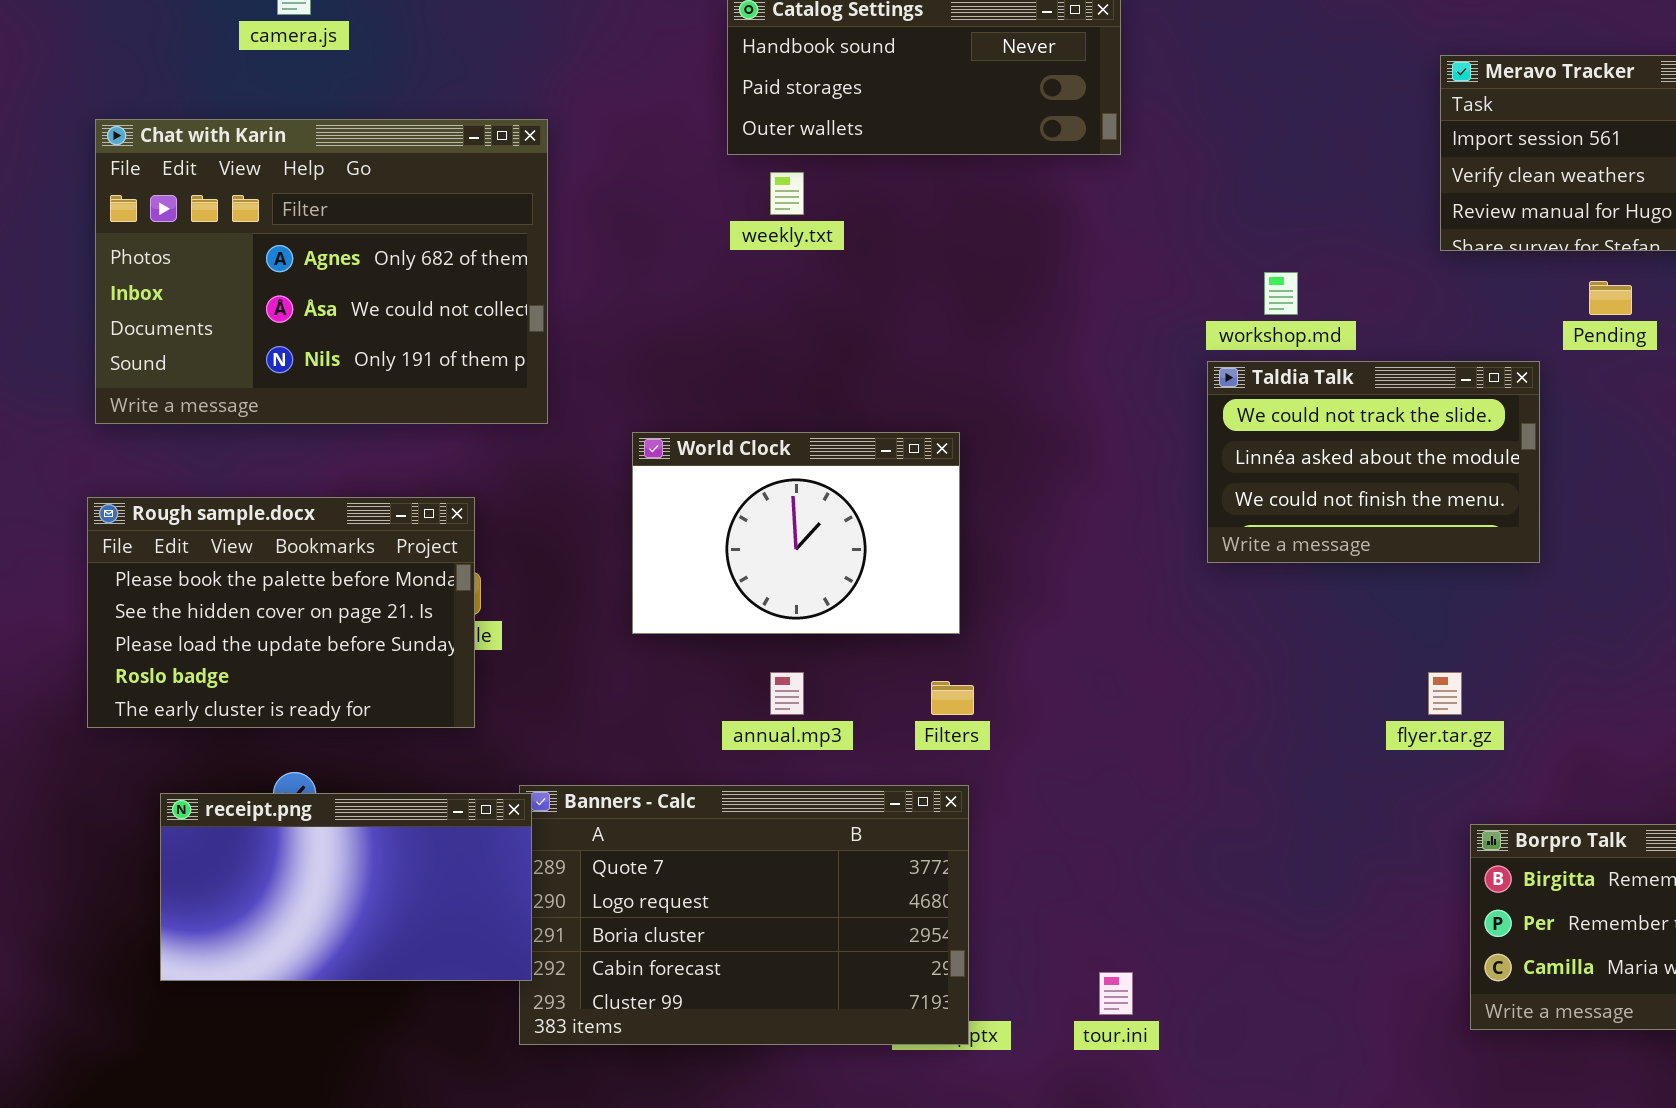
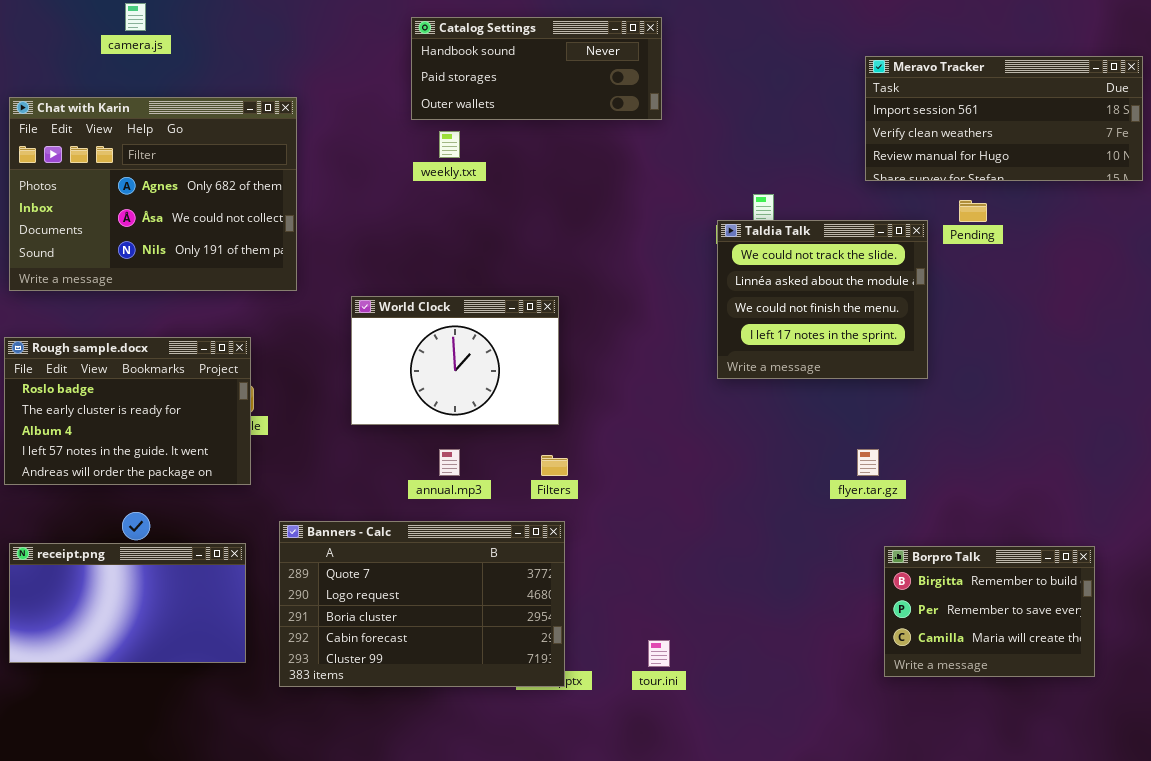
Taldia Talk: [1207,361,1540,563] -> [717,220,928,379], resized
Rough sample.docx: [87,497,475,728] -> [4,337,251,485], scrolled down 3 rows
receipt.png: [160,793,532,981] -> [9,543,246,663], moved

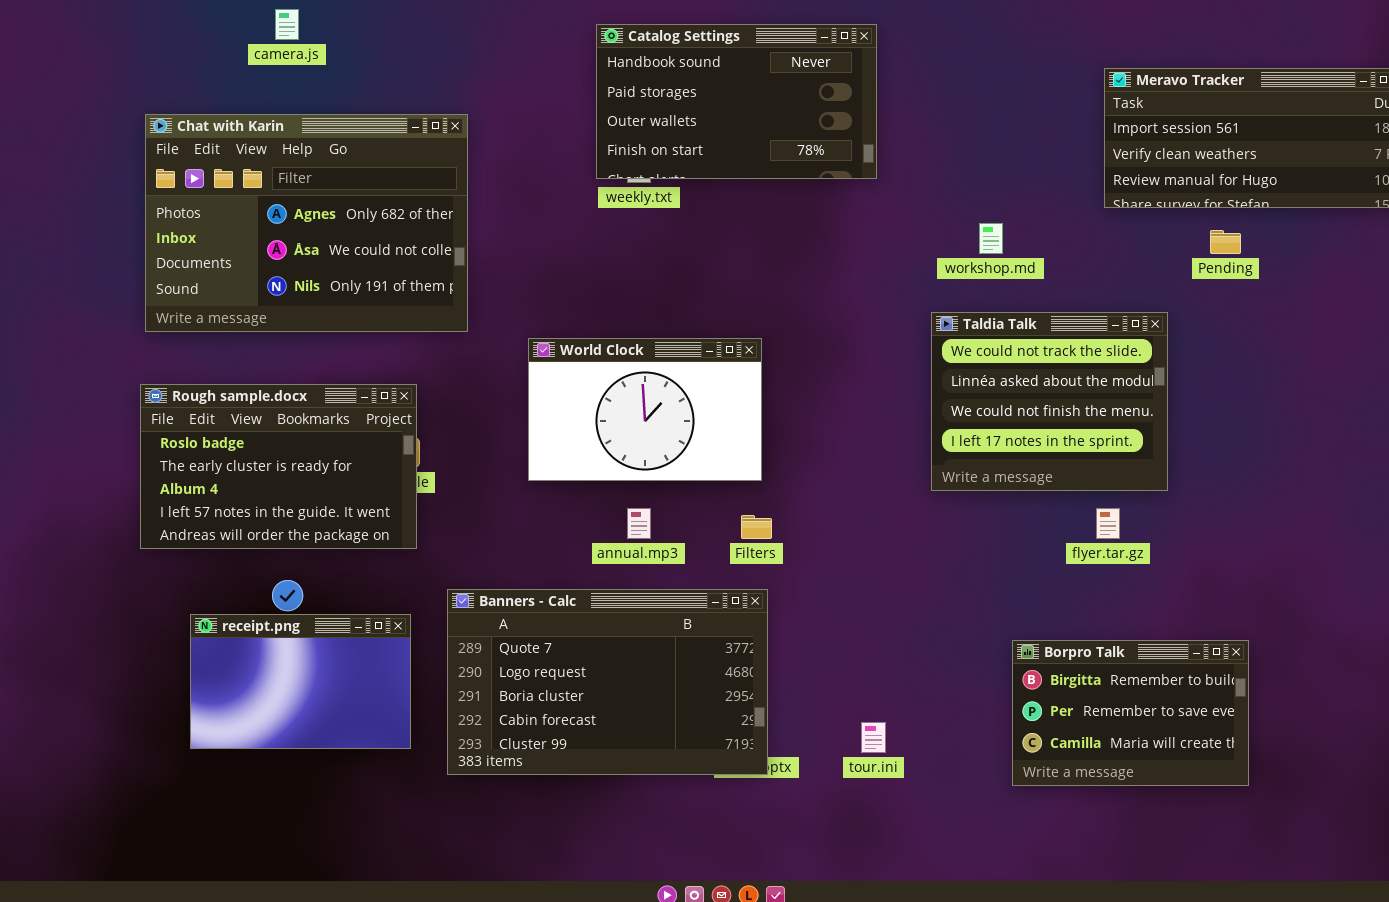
Catalog Settings: [411,17,662,120] -> [596,24,877,179], resized
Taldia Talk: [717,220,928,379] -> [931,312,1168,491], moved
receipt.png: [9,543,246,663] -> [190,614,411,749], resized
Borpro Talk: [884,546,1095,677] -> [1012,640,1249,786], moved

